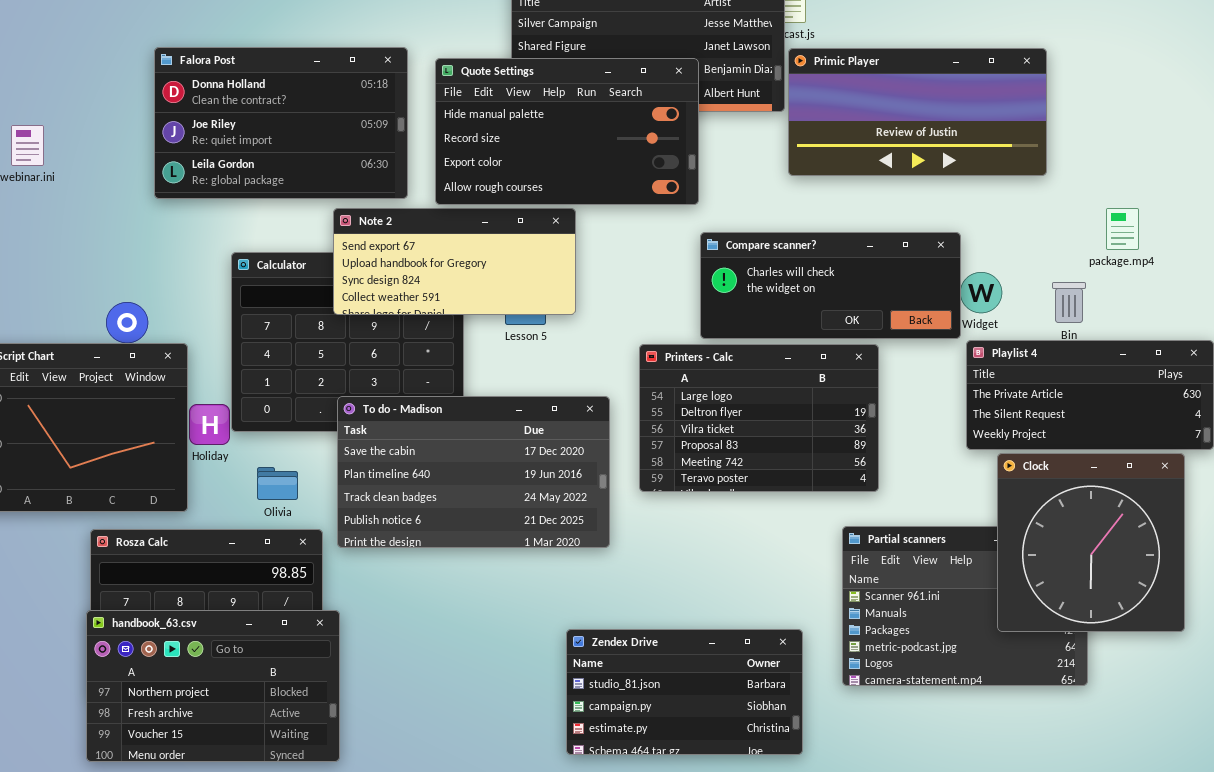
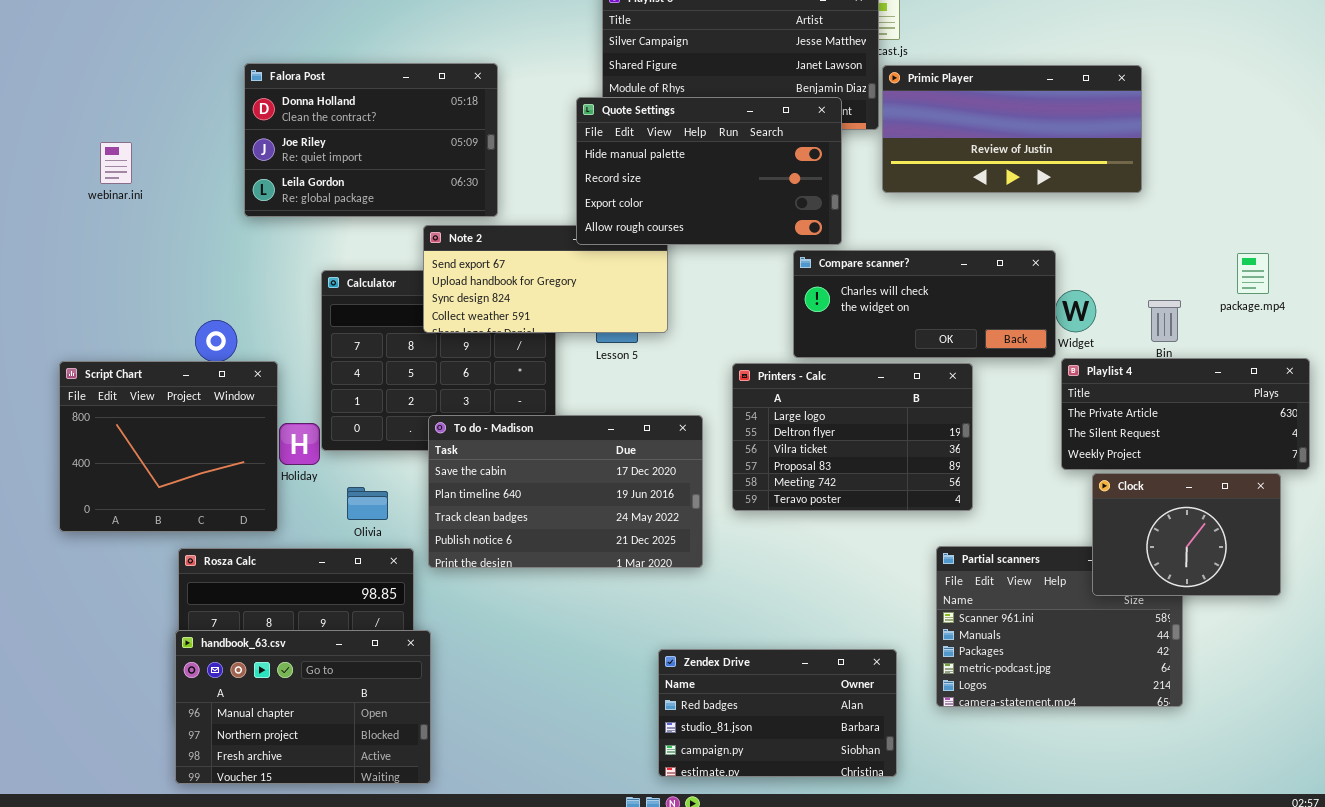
Quote Settings: [435,58,699,205] -> [576,97,842,245], moved
package.mp4: [1106,208,1139,250] -> [1237,253,1269,294], moved
Clock: [997,453,1185,632] -> [1092,473,1281,596], resized
handbook_63.csv: [86,610,340,762] -> [175,630,431,784], scrolled up 1 row
Zendex Drive: [566,629,803,755] -> [658,649,897,777], scrolled up 1 row

